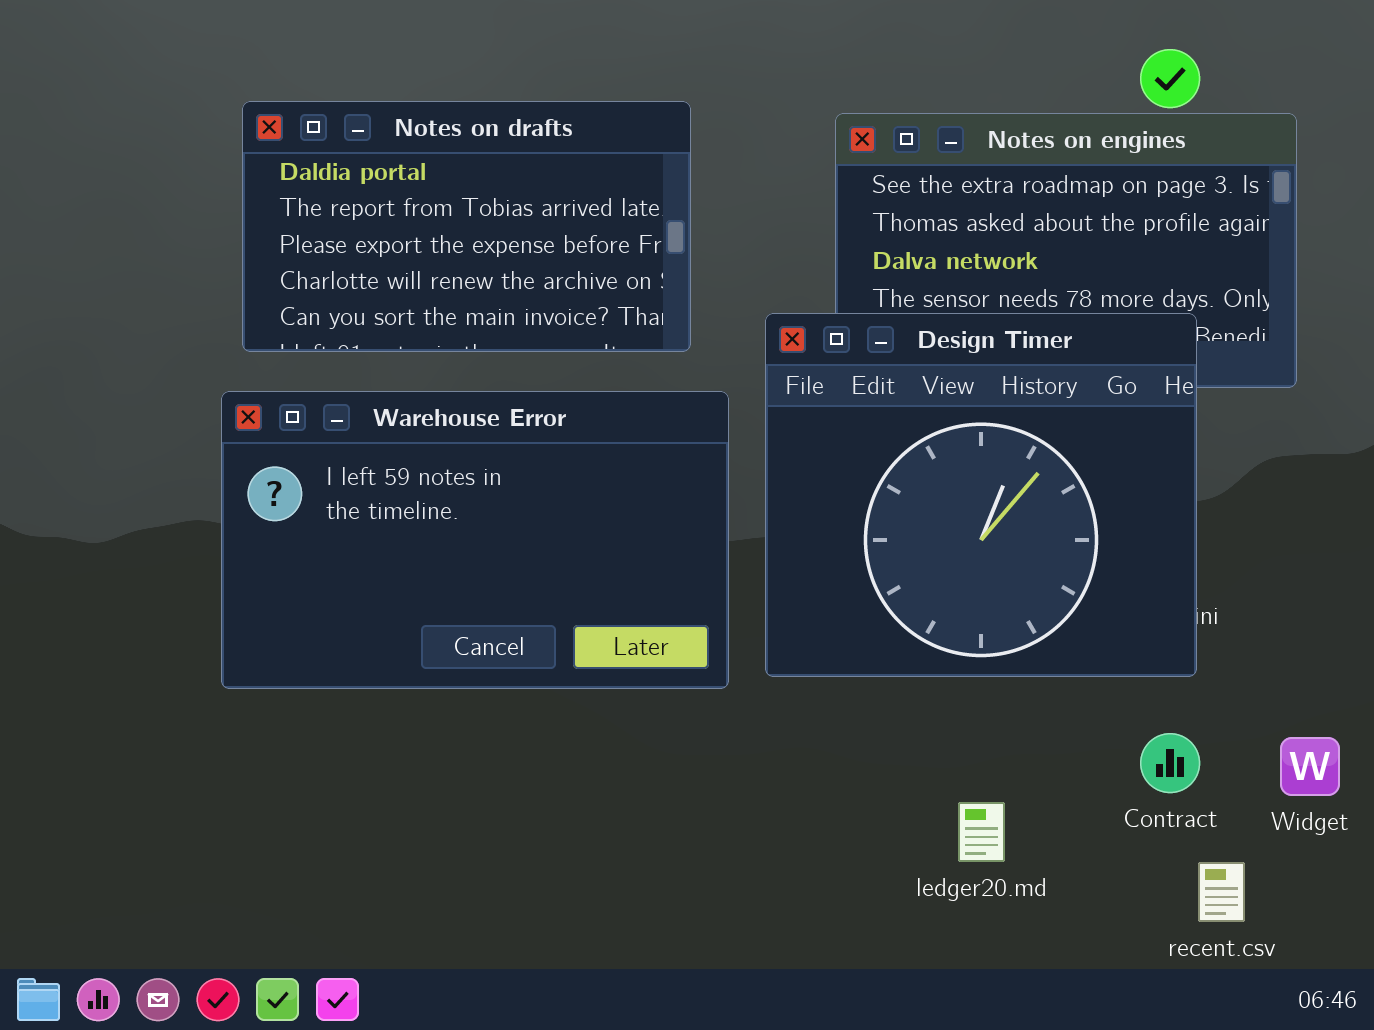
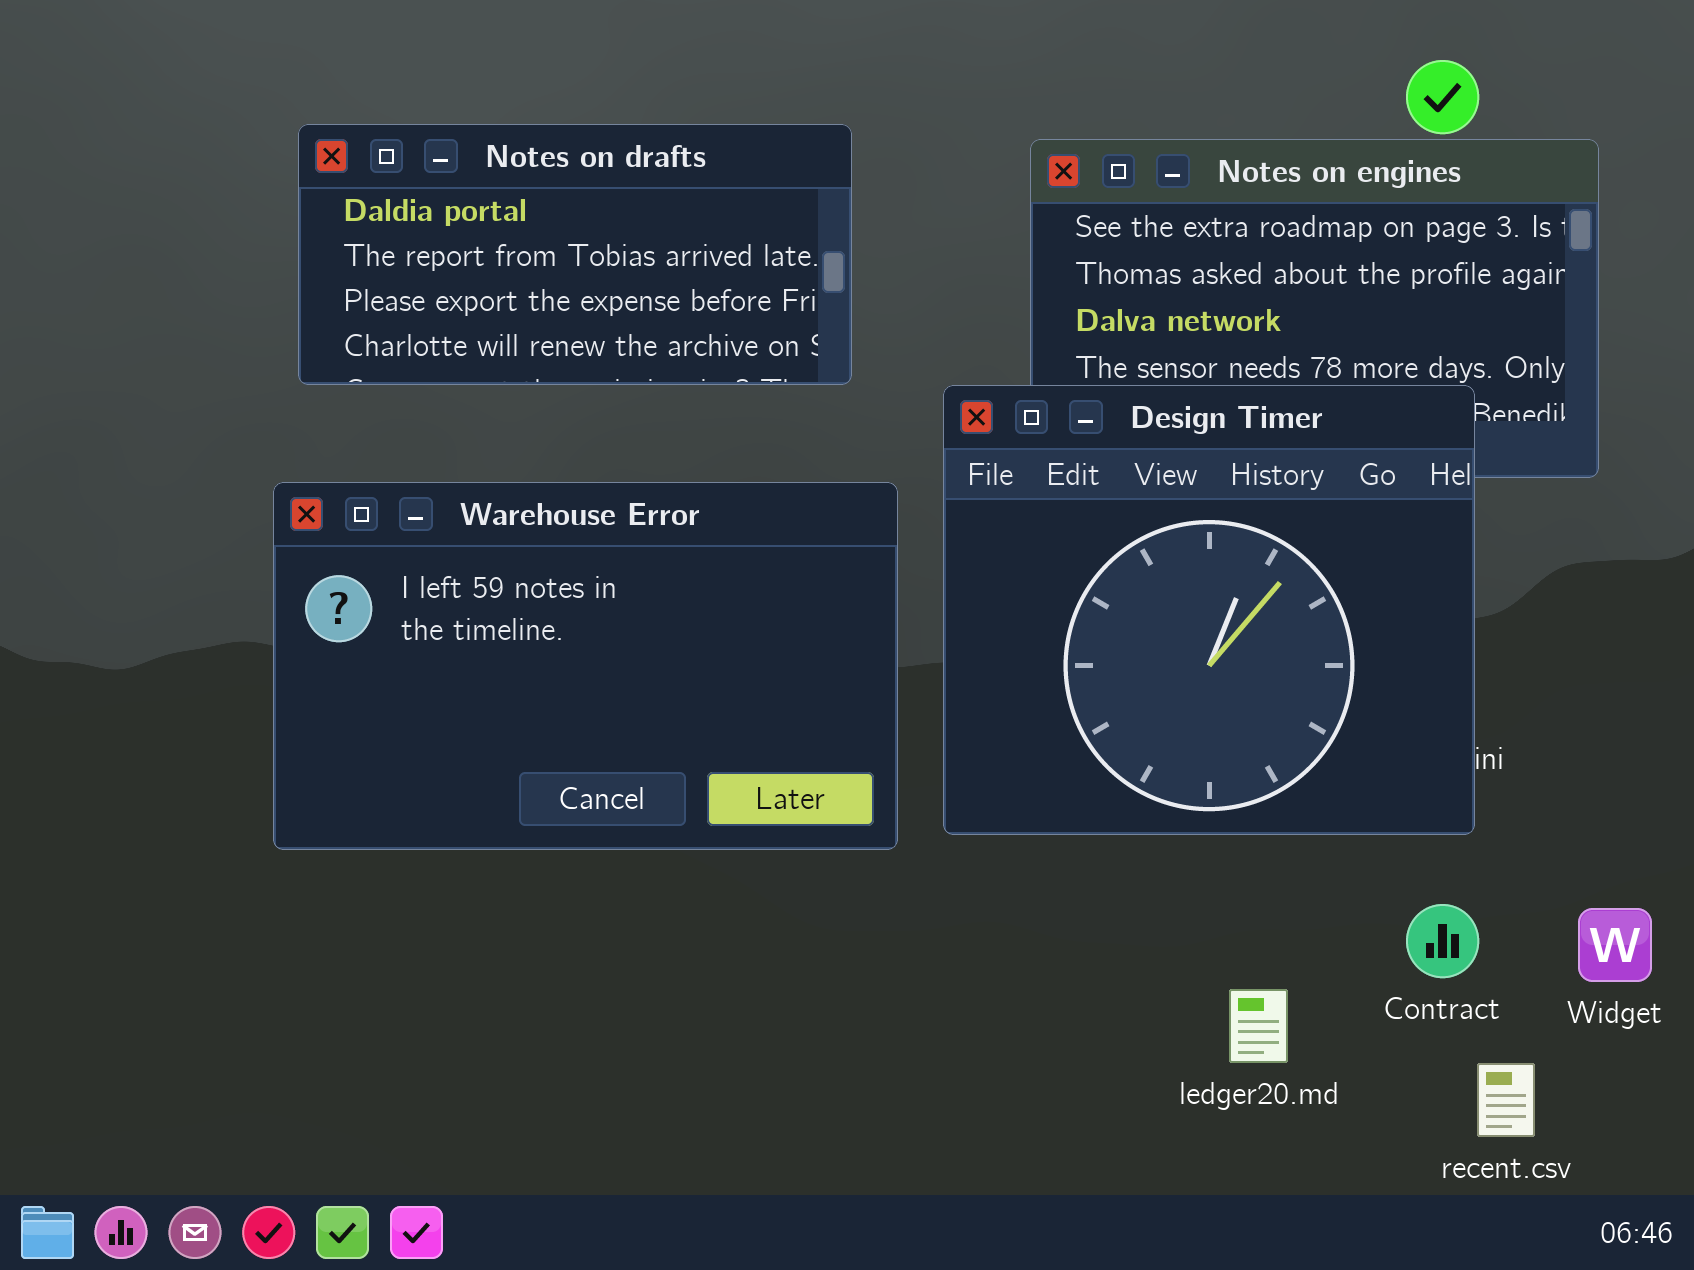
Notes on drafts: [242,101,691,352] -> [298,124,852,385], resized
ledger20.md: [958,802,1005,862] -> [1229,989,1288,1063], moved

